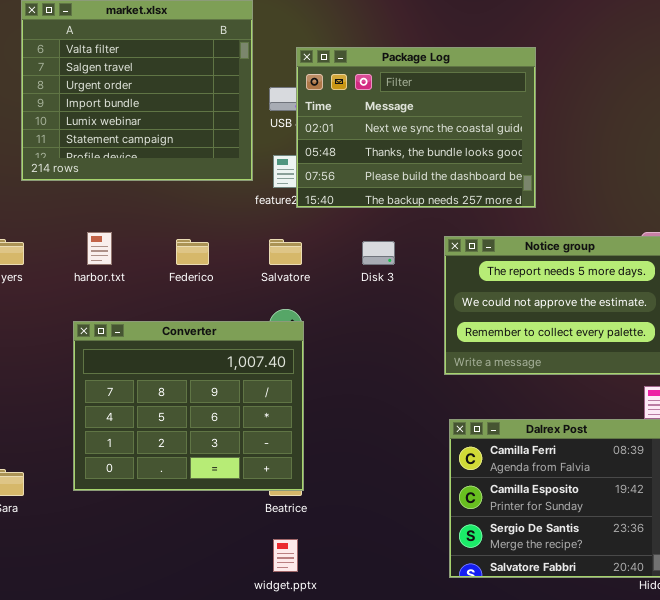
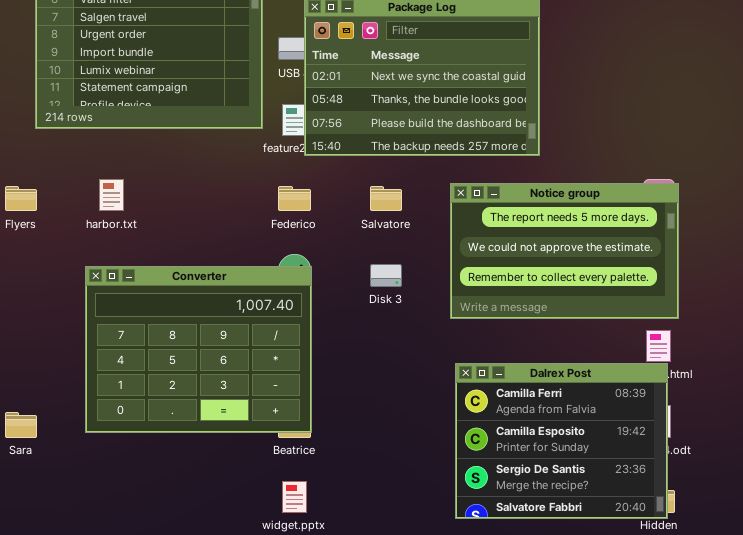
Federico: [176,239,209,265] -> [278,186,311,211], moved
Salvatore: [269,239,302,265] -> [370,186,402,211], moved
Disk 3: [362,241,395,265] -> [370,264,402,287], moved

